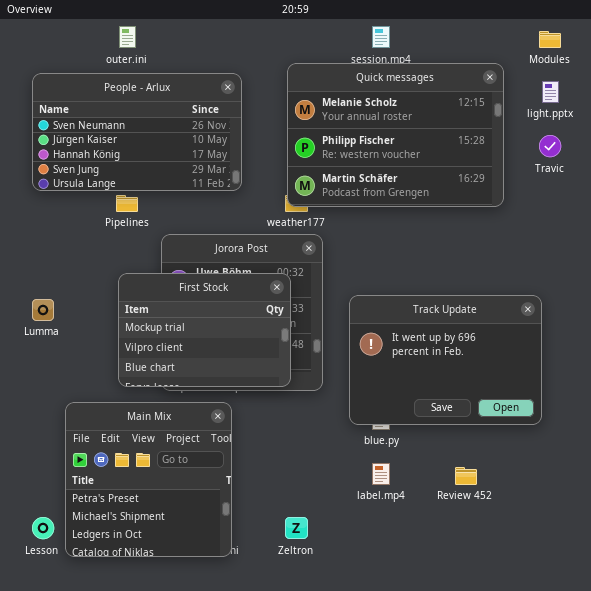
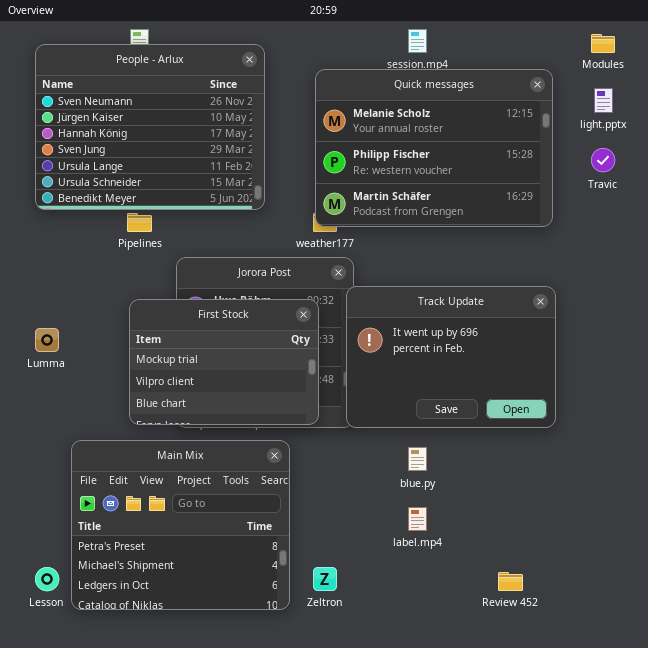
People - Arlux: [32,73,242,191] -> [35,44,265,210], resized
Track Update: [349,295,542,425] -> [346,286,556,428], moved
Main Mix: [65,402,232,557] -> [71,440,290,610], resized
Review 452: [455,467,477,485] -> [498,572,523,591], moved

